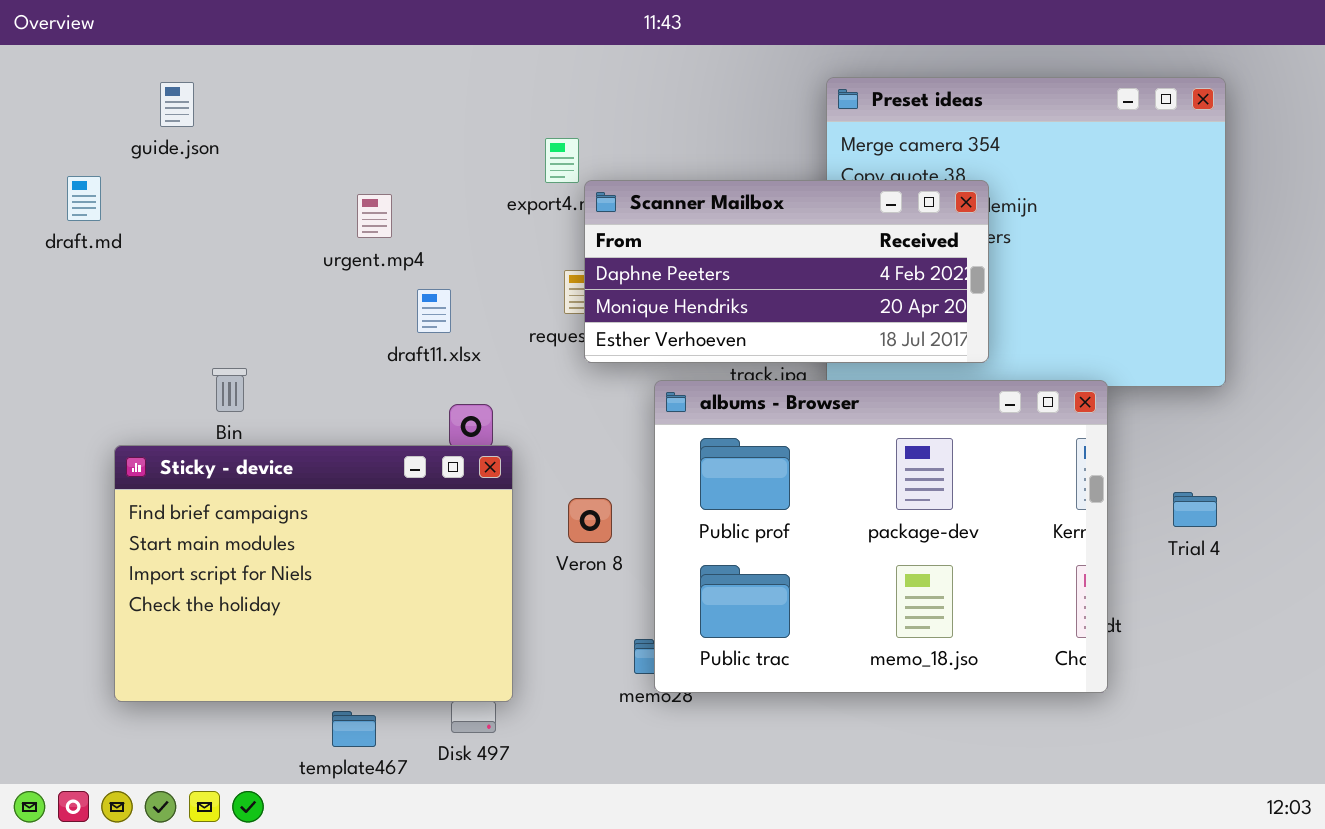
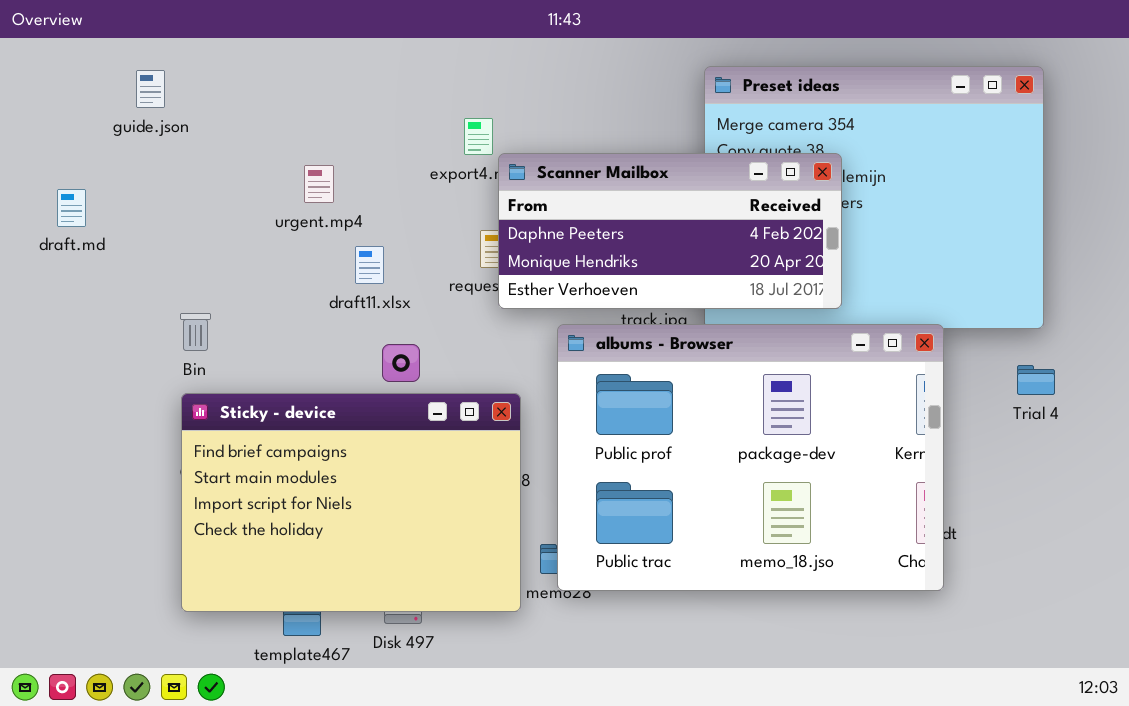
draft.md: [67,176,101,221] -> [57,189,86,227], moved
Sticky - device: [114,445,513,702] -> [181,393,521,612], moved
Trial 4: [1173,492,1217,527] -> [1017,365,1055,395], moved

